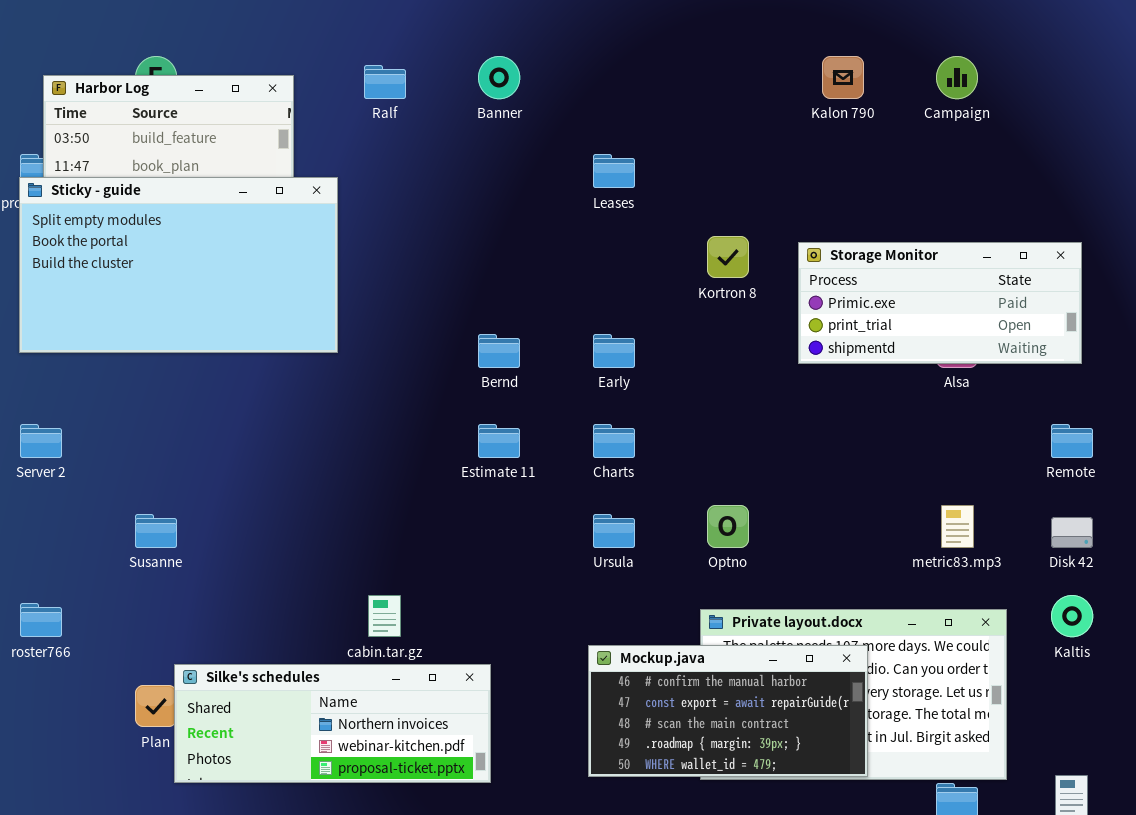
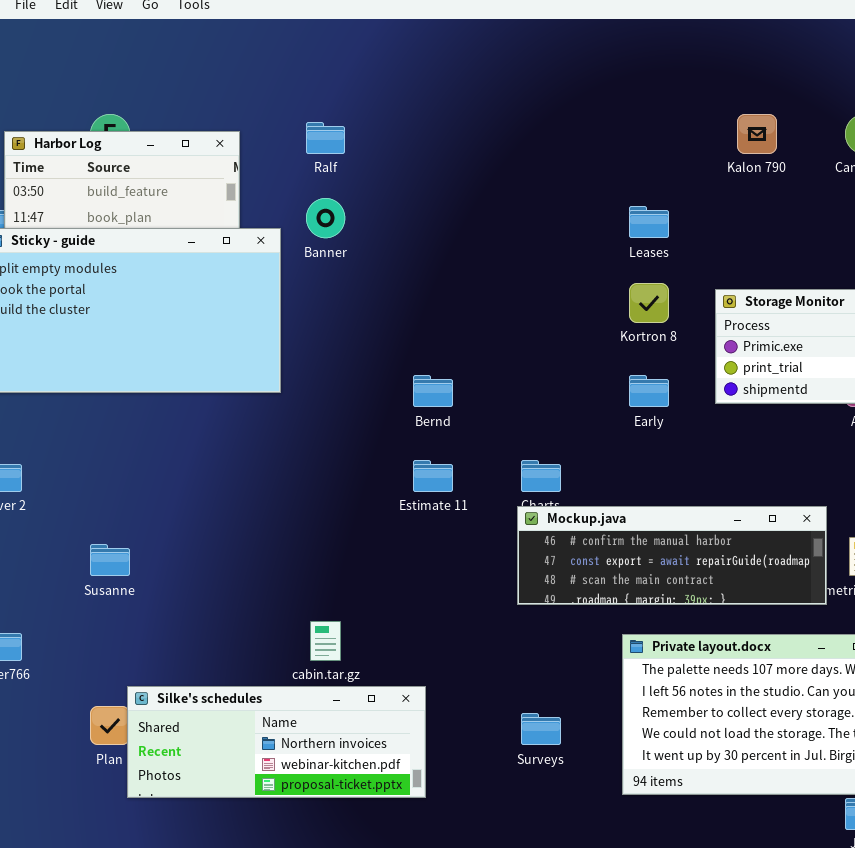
Banner: [478,56,520,99] -> [306,198,345,238], moved
Leases: [593,154,635,188] -> [629,206,669,238], moved
Early: [593,334,635,368] -> [629,375,669,407], moved
Mockup.java: [588,645,868,777] -> [517,506,827,605], moved, resized

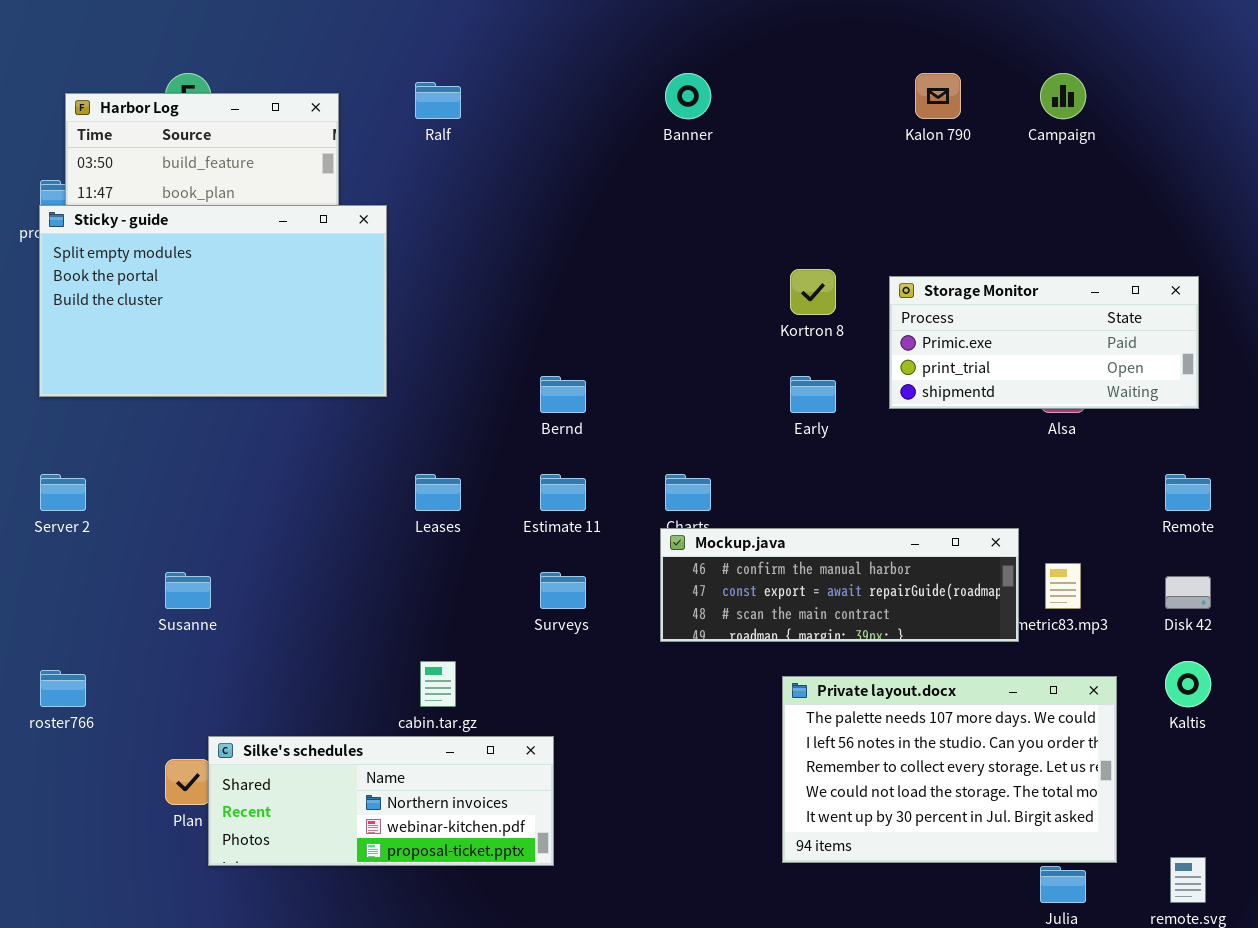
Banner: [306,198,345,238] -> [665,73,711,119], moved
Leases: [629,206,669,238] -> [415,474,461,511], moved
Surveys: [521,713,561,745] -> [540,572,586,609], moved

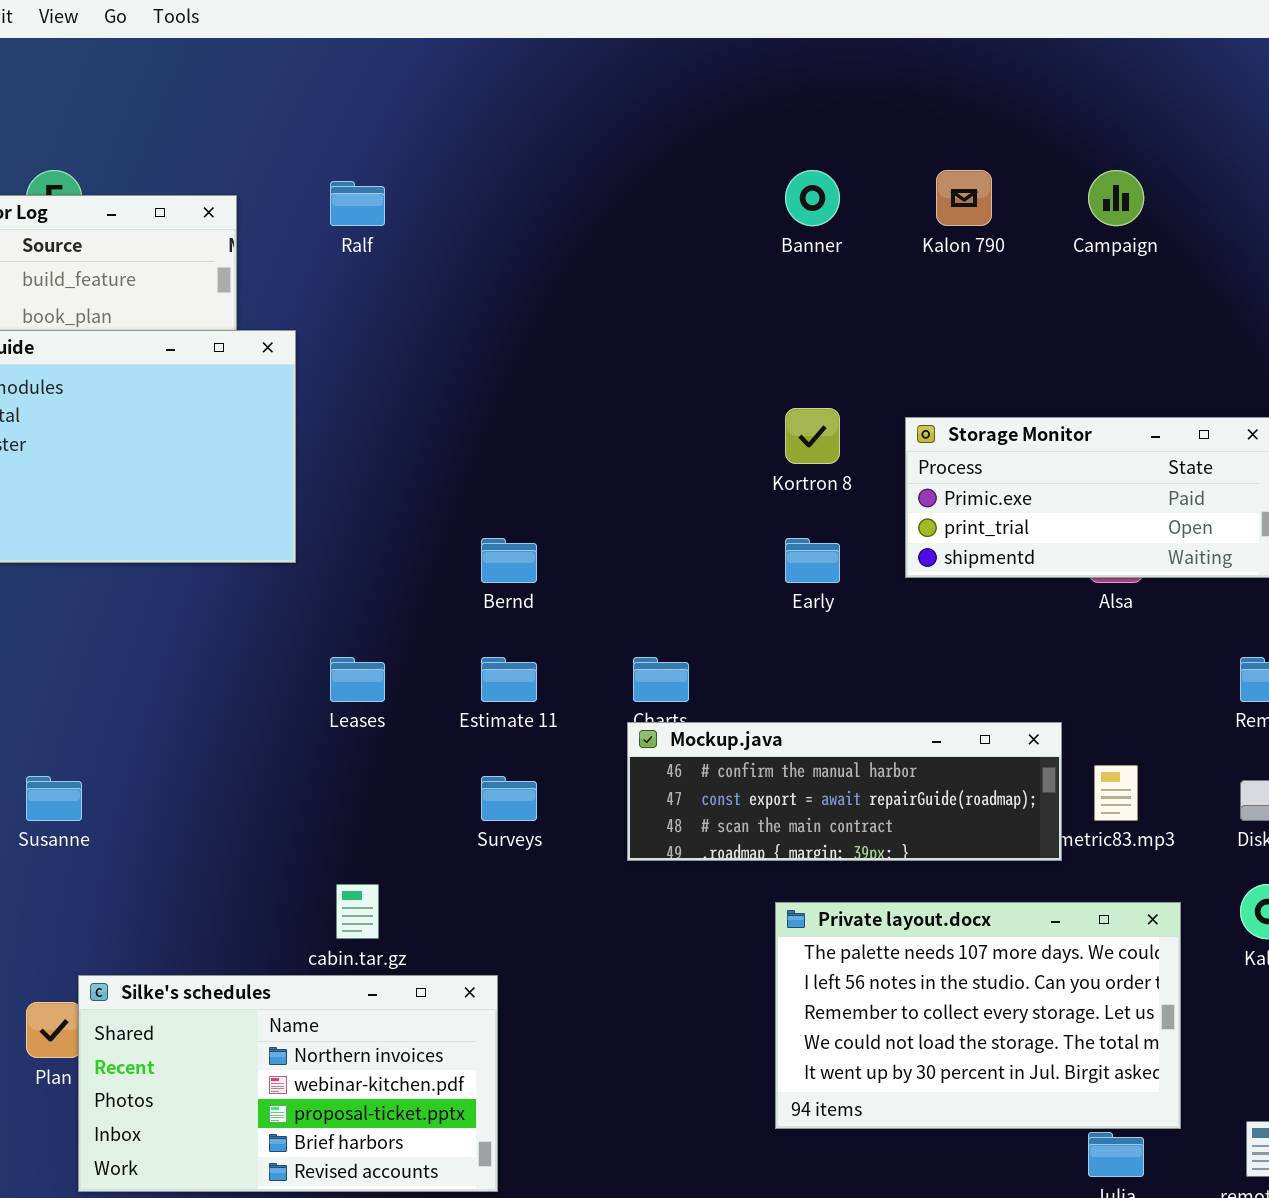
Banner: [665,73,711,119] -> [785,170,840,226], moved
Silke's schedules: [208,736,554,866] -> [78,975,498,1192], resized

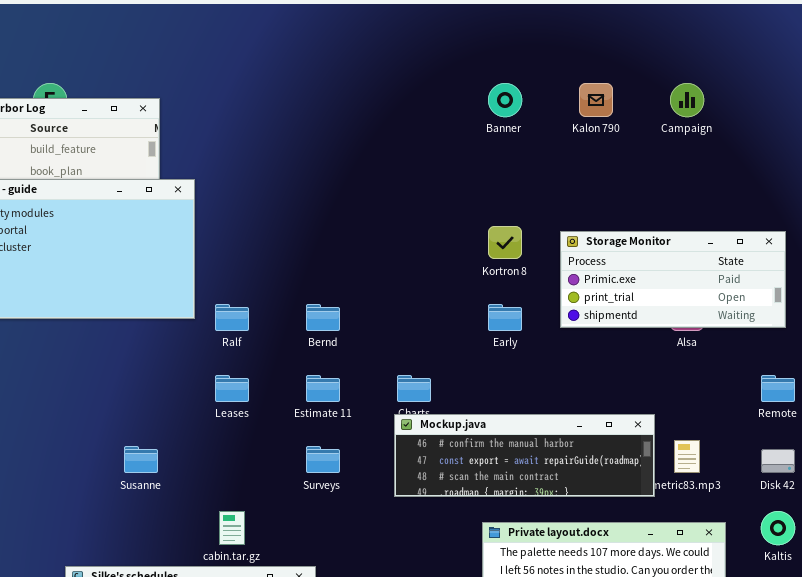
Ralf: [330,181,385,226] -> [215,304,249,331], moved
Susanne: [26,776,82,821] -> [124,446,158,473], moved

